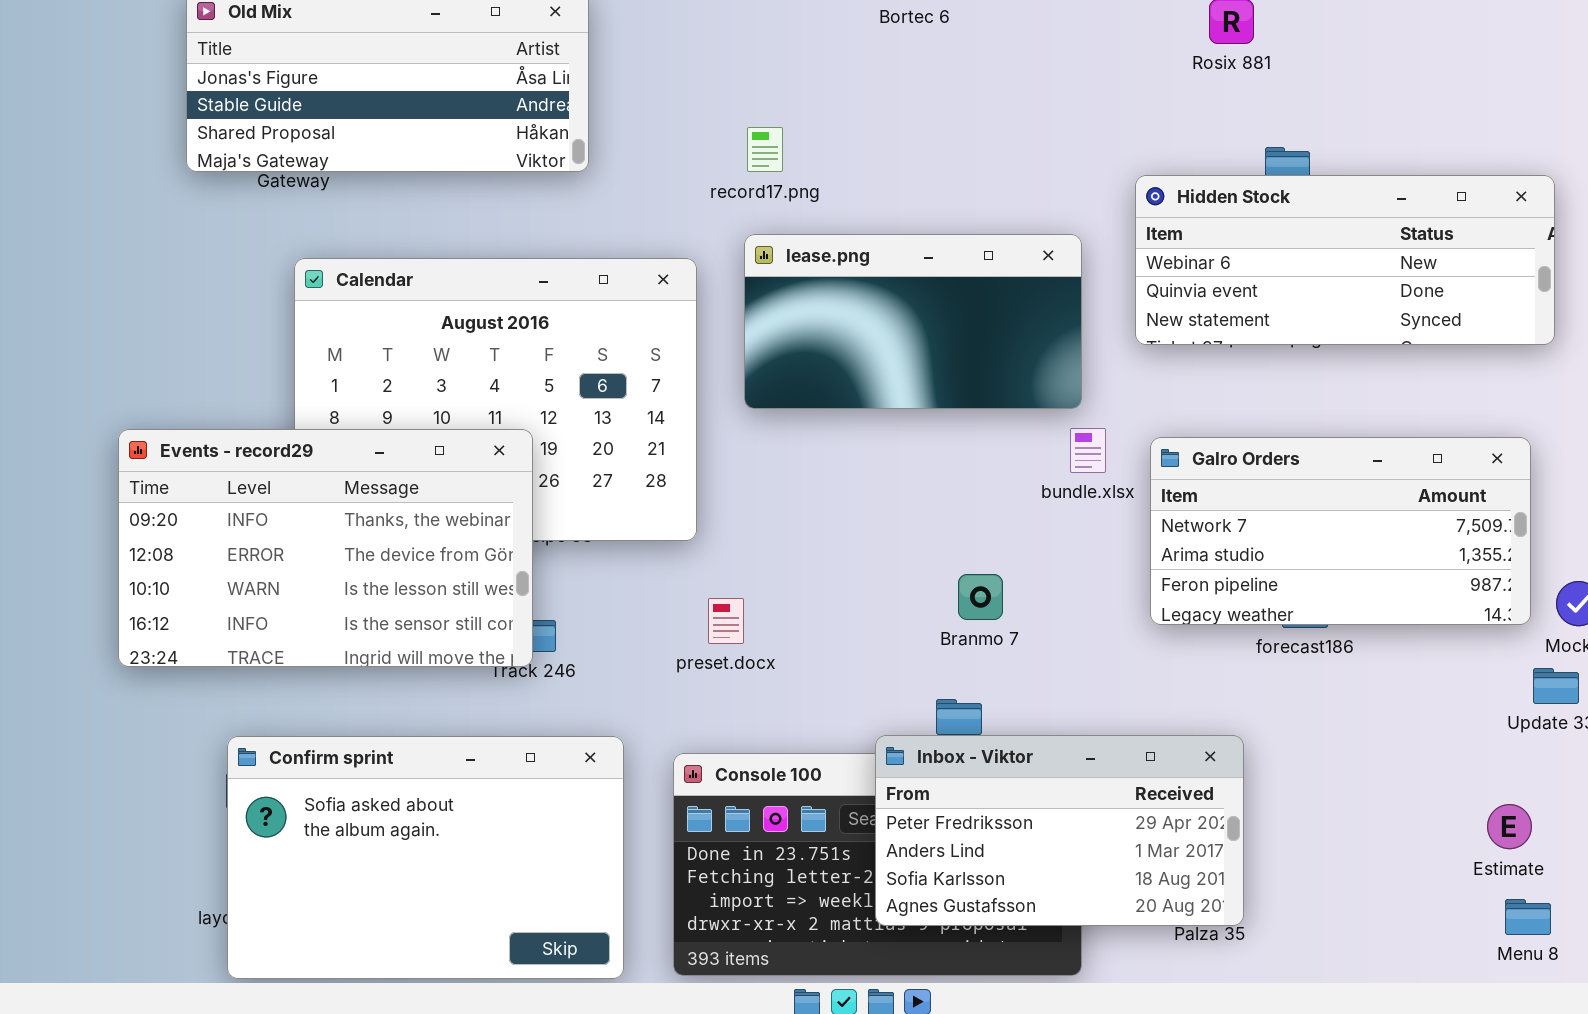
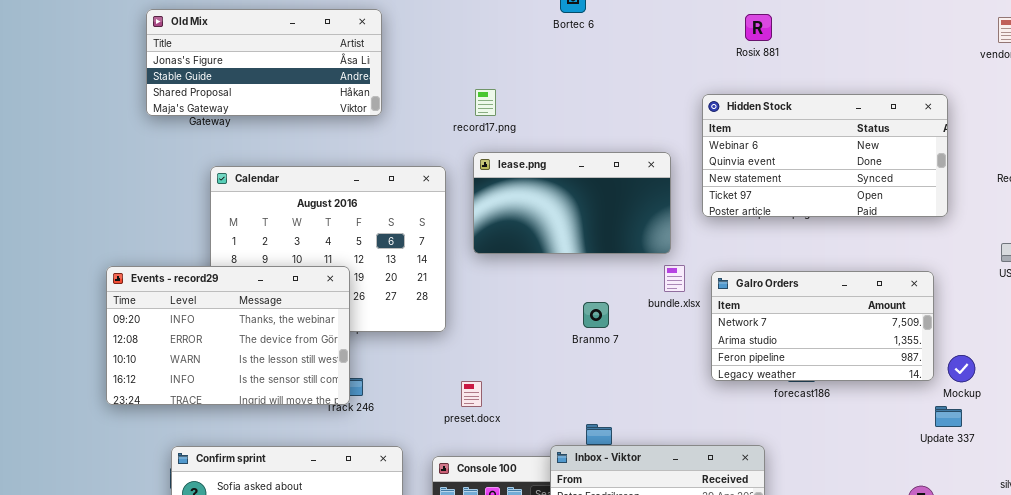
Hidden Stock: [1135,175,1555,345] -> [702,94,948,217], resized
Branmo 7: [958,574,1003,620] -> [583,302,609,328], moved
preset.docx: [708,598,744,644] -> [461,381,482,407], moved

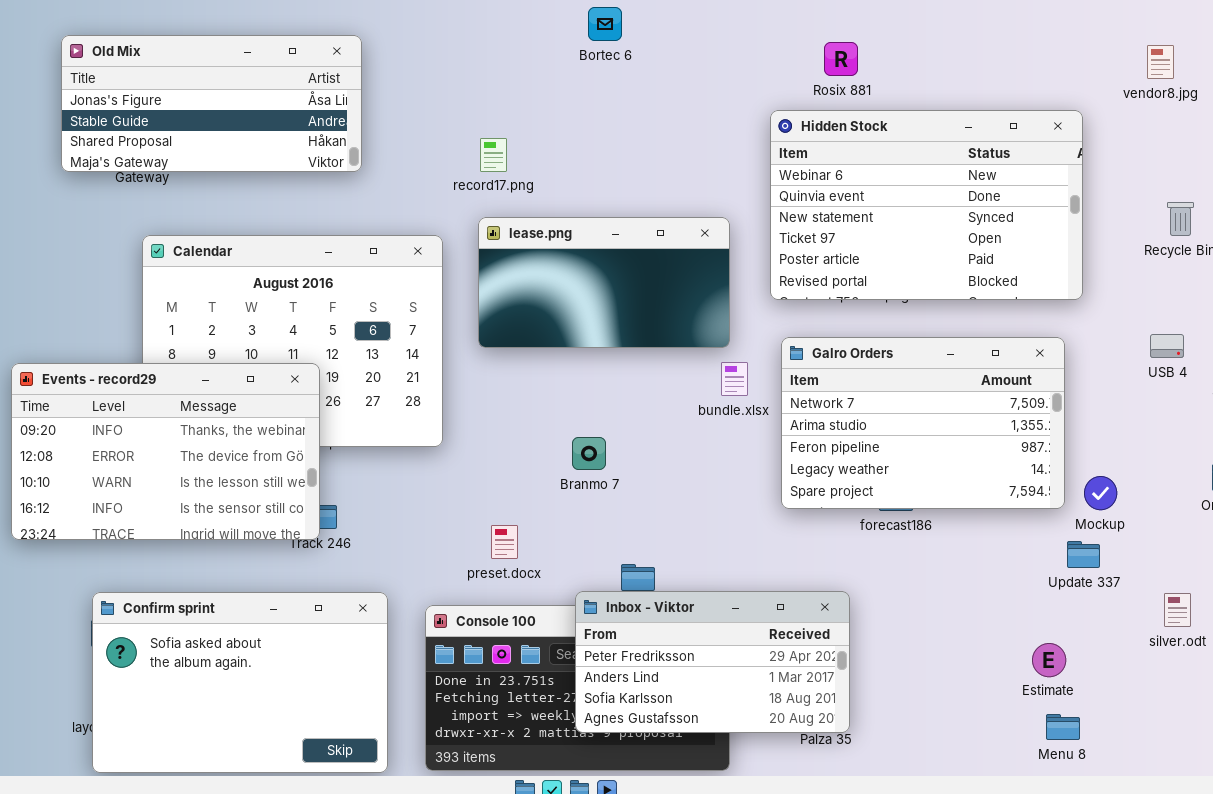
Hidden Stock: [702,94,948,217] -> [770,110,1083,300], resized
Galro Orders: [711,271,934,381] -> [781,337,1065,509], resized
Branmo 7: [583,302,609,328] -> [572,437,606,470], moved
preset.docx: [461,381,482,407] -> [491,525,518,559], moved

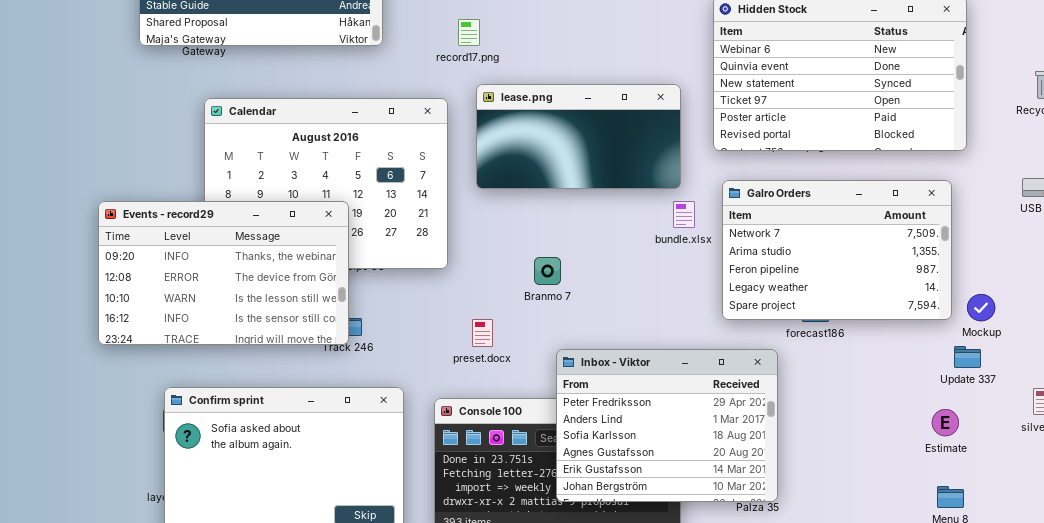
record17.png: [480,138,507,172] -> [458,19,480,46], moved
Branmo 7: [572,437,606,470] -> [534,257,561,285], moved
preset.docx: [491,525,518,559] -> [472,319,493,347], moved
Inbox - Viktor: [575,591,850,733] -> [556,349,778,502], resized
Estimate: [1032,643,1066,677] -> [932,409,959,436], moved

